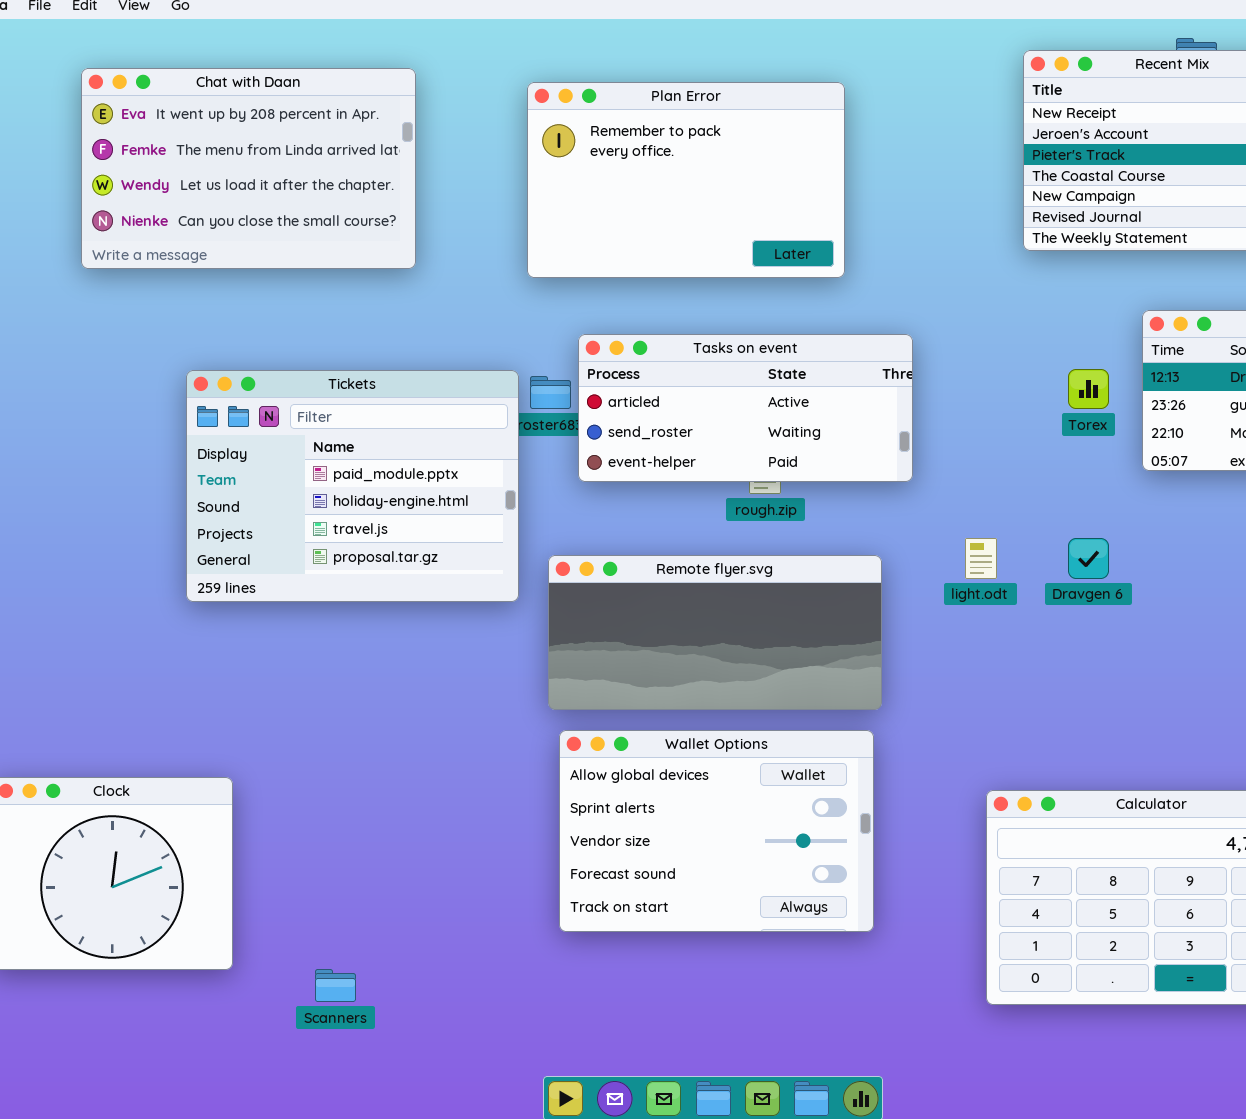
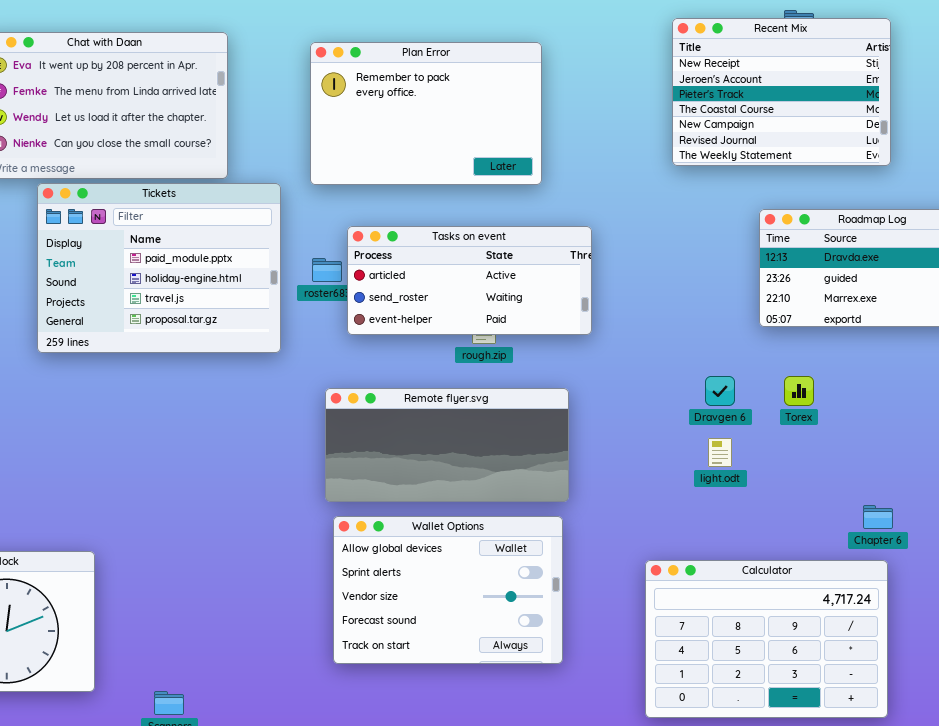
Torex: [1068,369,1109,409] -> [784,376,814,406], moved
Tickets: [186,370,519,602] -> [37,183,281,353], moved
light.odt: [965,538,997,579] -> [708,438,732,467], moved

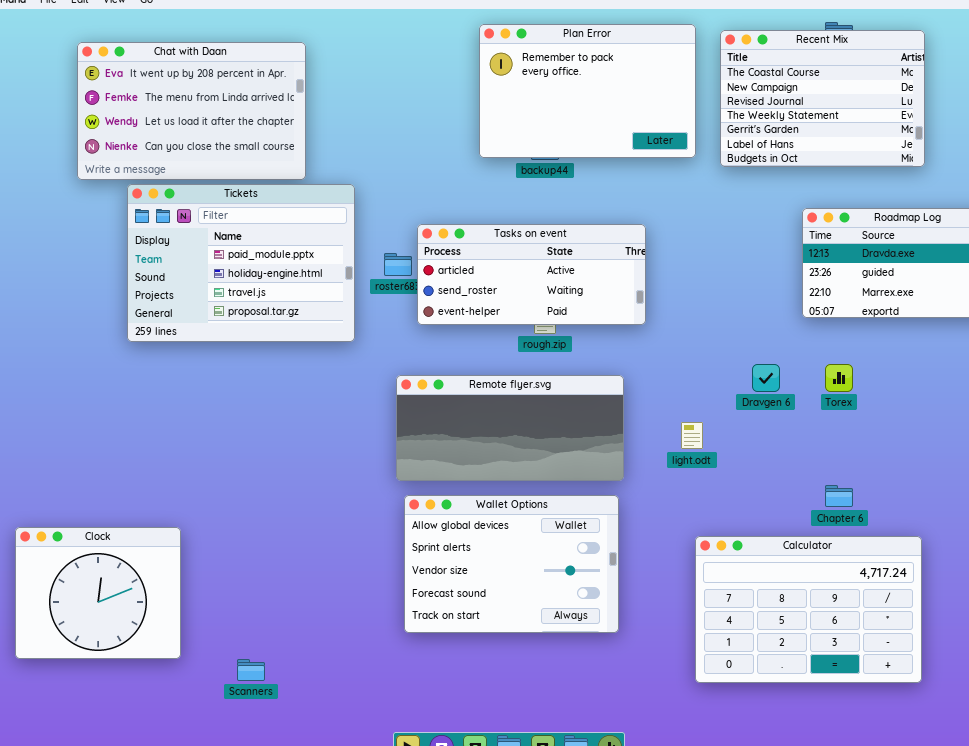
Recent Mix: [672,18,891,166] -> [720,30,925,167], scrolled down 3 rows
Plan Error: [310,42,542,185] -> [479,24,696,158], moved
light.odt: [708,438,732,467] -> [681,422,703,449], moved
Chapter 6: [863,505,893,529] -> [825,485,853,507], moved

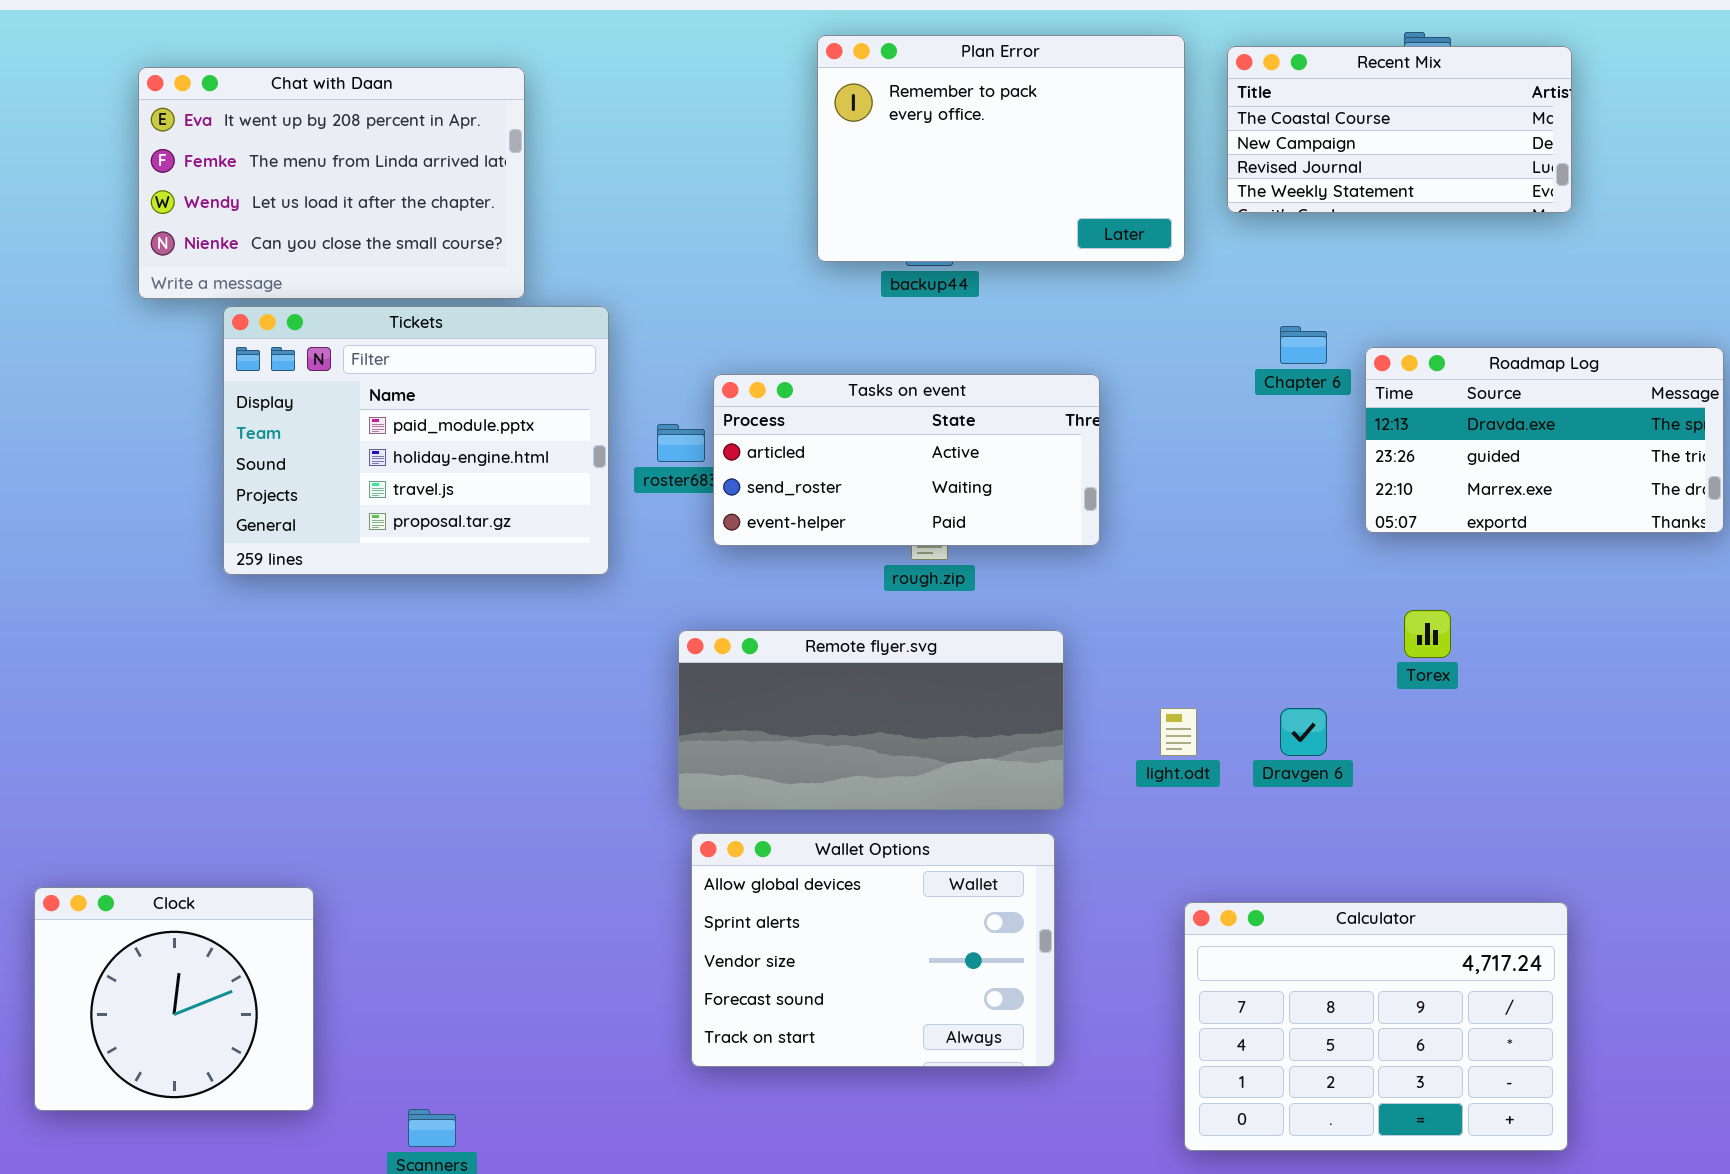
Recent Mix: [720,30,925,167] -> [1227,46,1572,213], resized
Dravgen 6: [752,364,780,392] -> [1280,708,1327,756], moved
Chapter 6: [825,485,853,507] -> [1280,326,1327,364], moved

